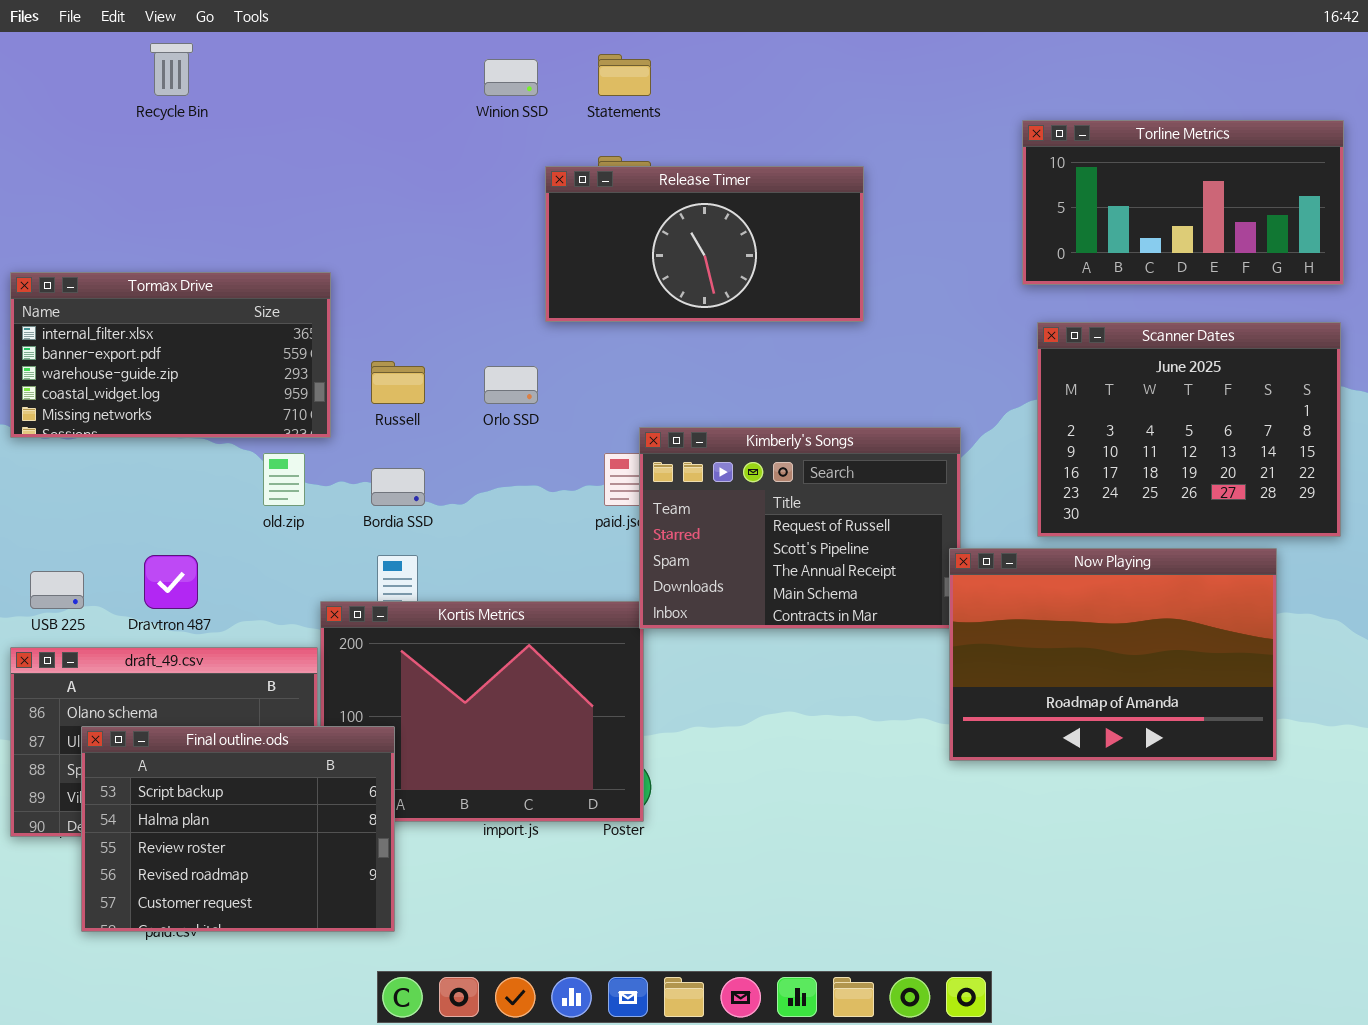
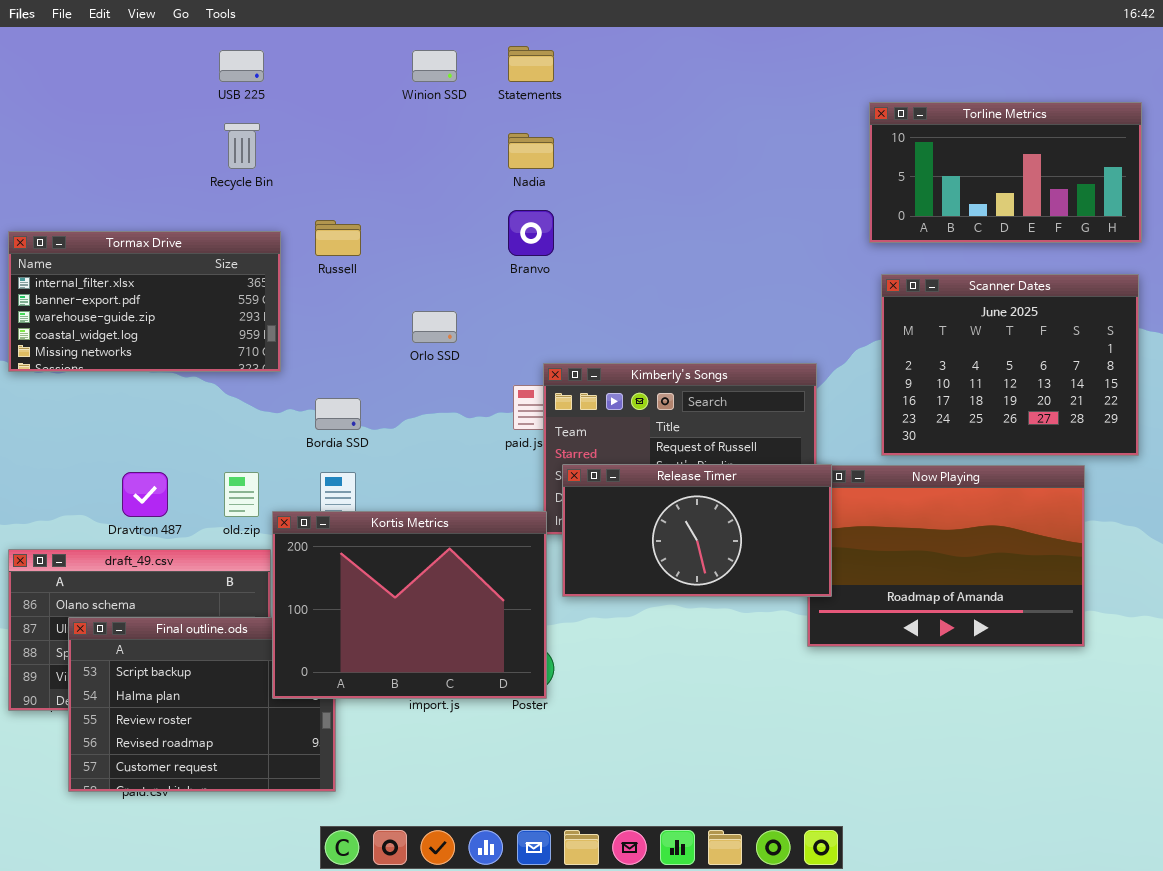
Recycle Bin: [150,43,193,96] -> [224,123,260,169], moved
Release Timer: [545,166,864,322] -> [562,464,832,597], moved
Russell: [371,361,425,404] -> [315,220,361,256], moved
old.zip: [263,453,305,506] -> [224,472,259,517], moved
USB 225: [30,571,84,609] -> [219,50,264,82], moved
Kortis Metrics: [320,601,644,822] -> [272,511,547,699], raised

